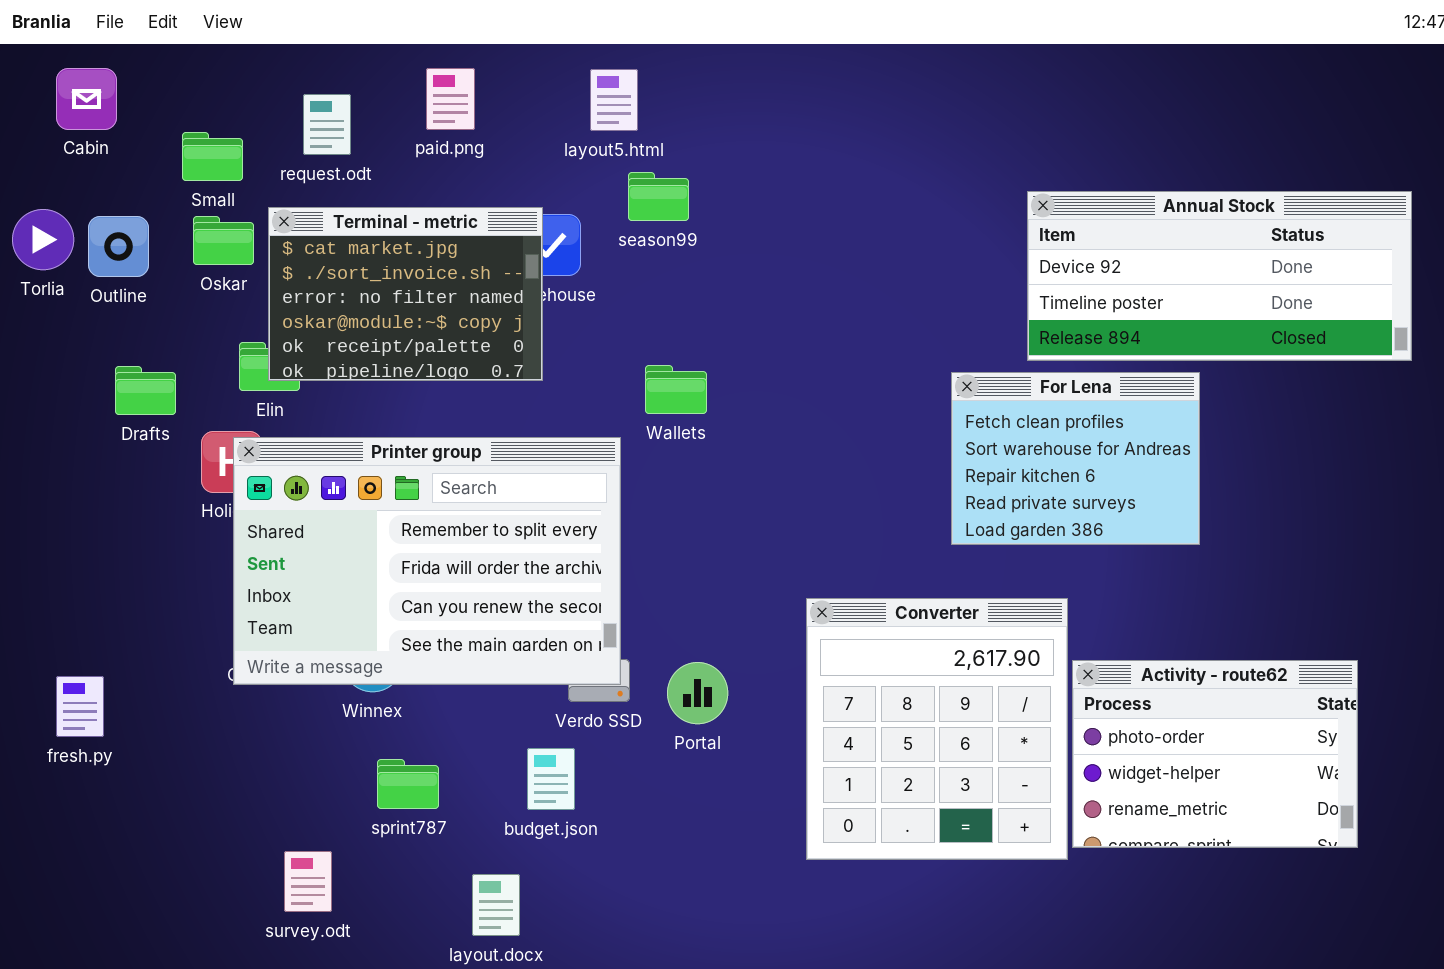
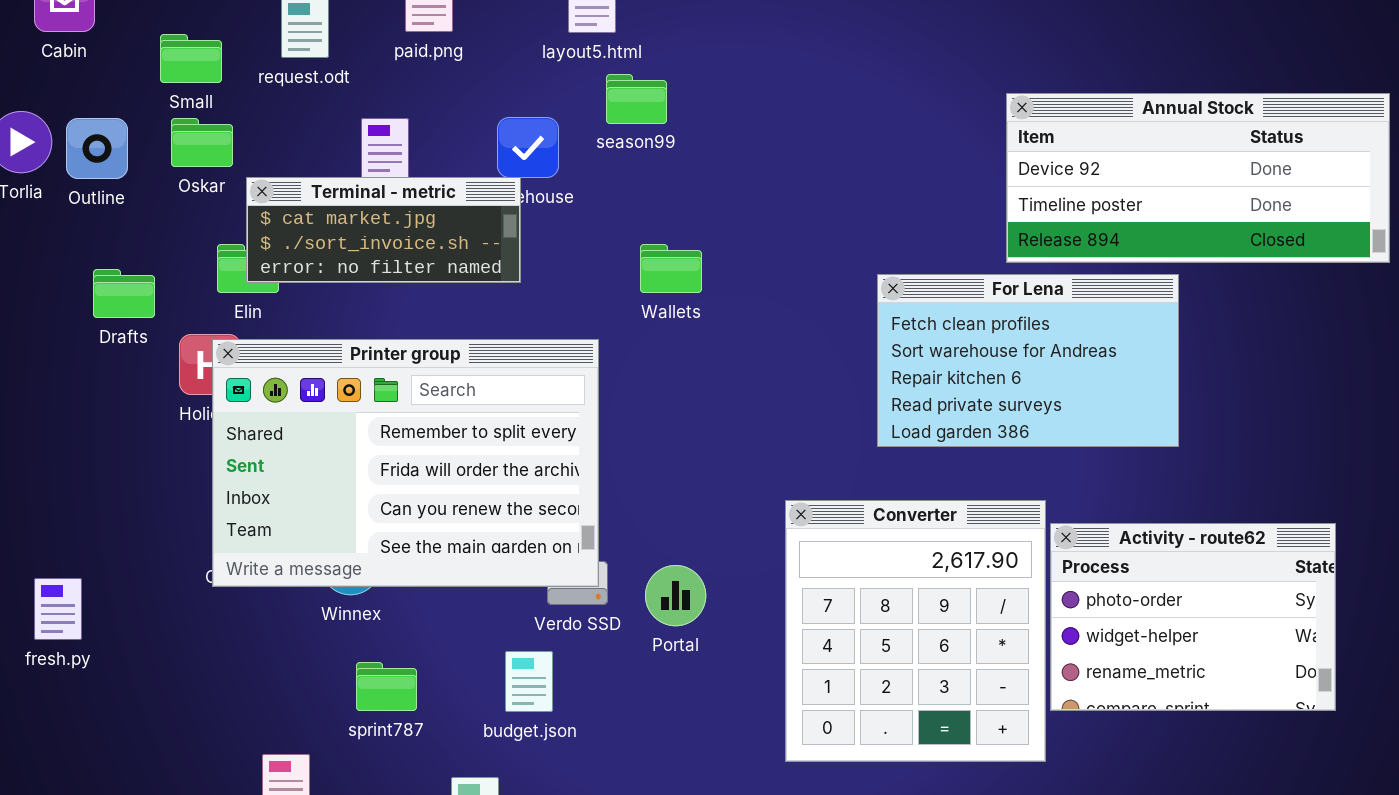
Terminal - metric: [268,207,543,381] -> [246,177,521,283], resized
Wallets: [645,365,707,414] -> [640,244,702,293], moved
For Lena: [951,372,1200,545] -> [877,274,1179,447], resized
Activity - route62: [1072,660,1358,848] -> [1050,523,1336,711], moved

